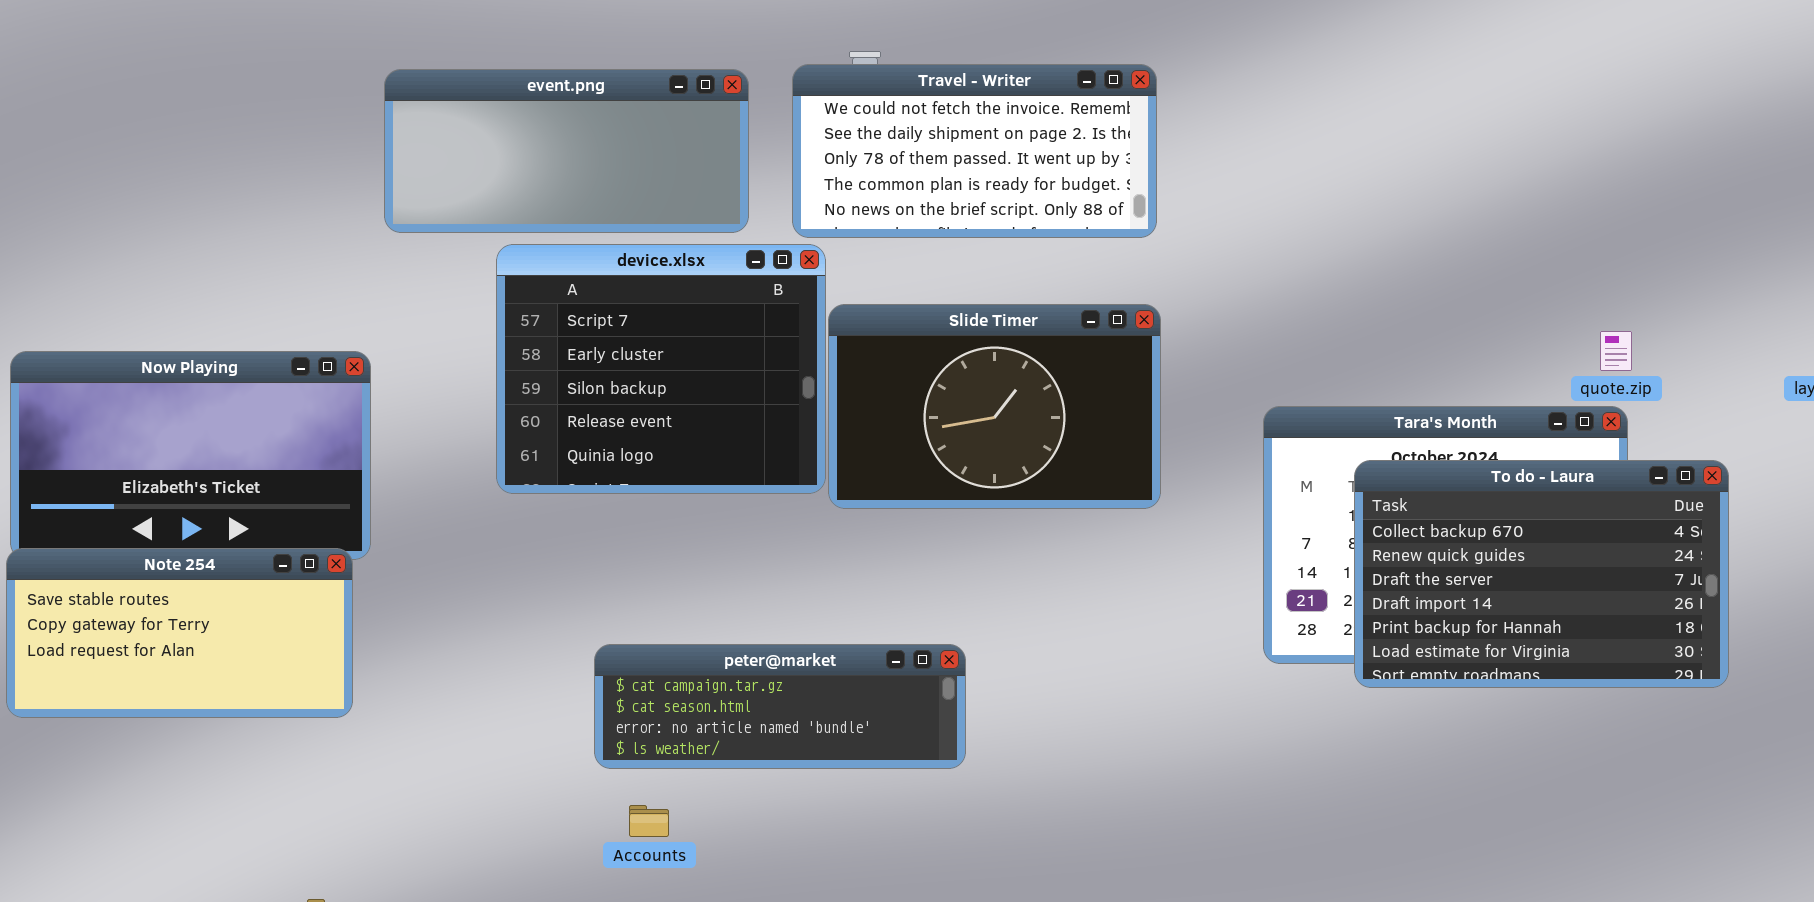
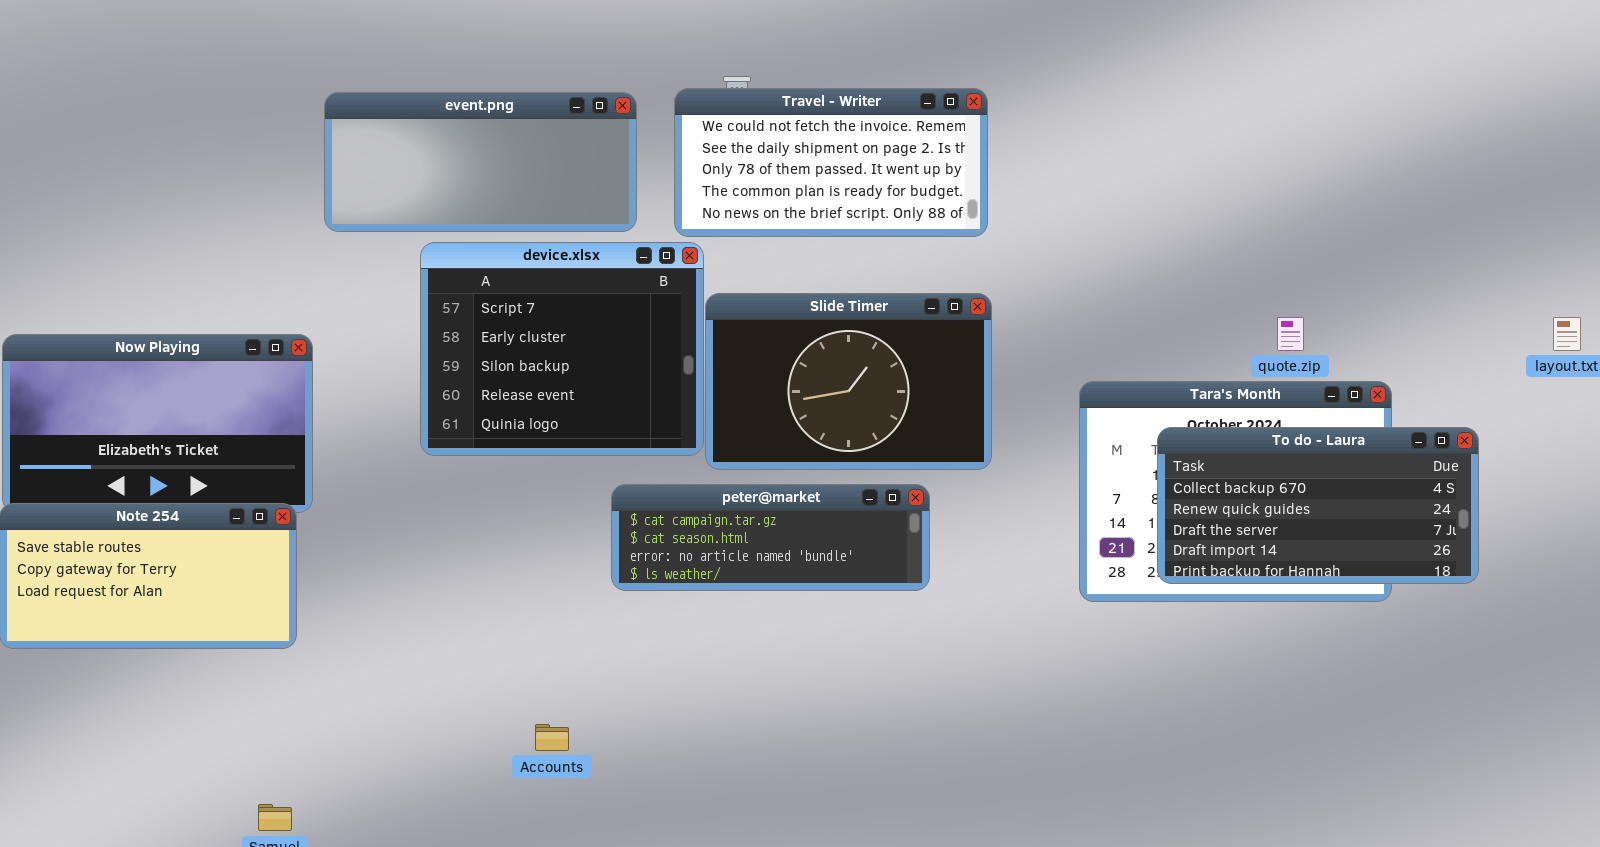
quote.zip: [1600,331,1632,371] -> [1277,317,1304,351], moved
To do - Laura: [1354,460,1729,688] -> [1157,427,1479,584], resized
peter@market: [594,644,966,769] -> [611,484,930,591], moved

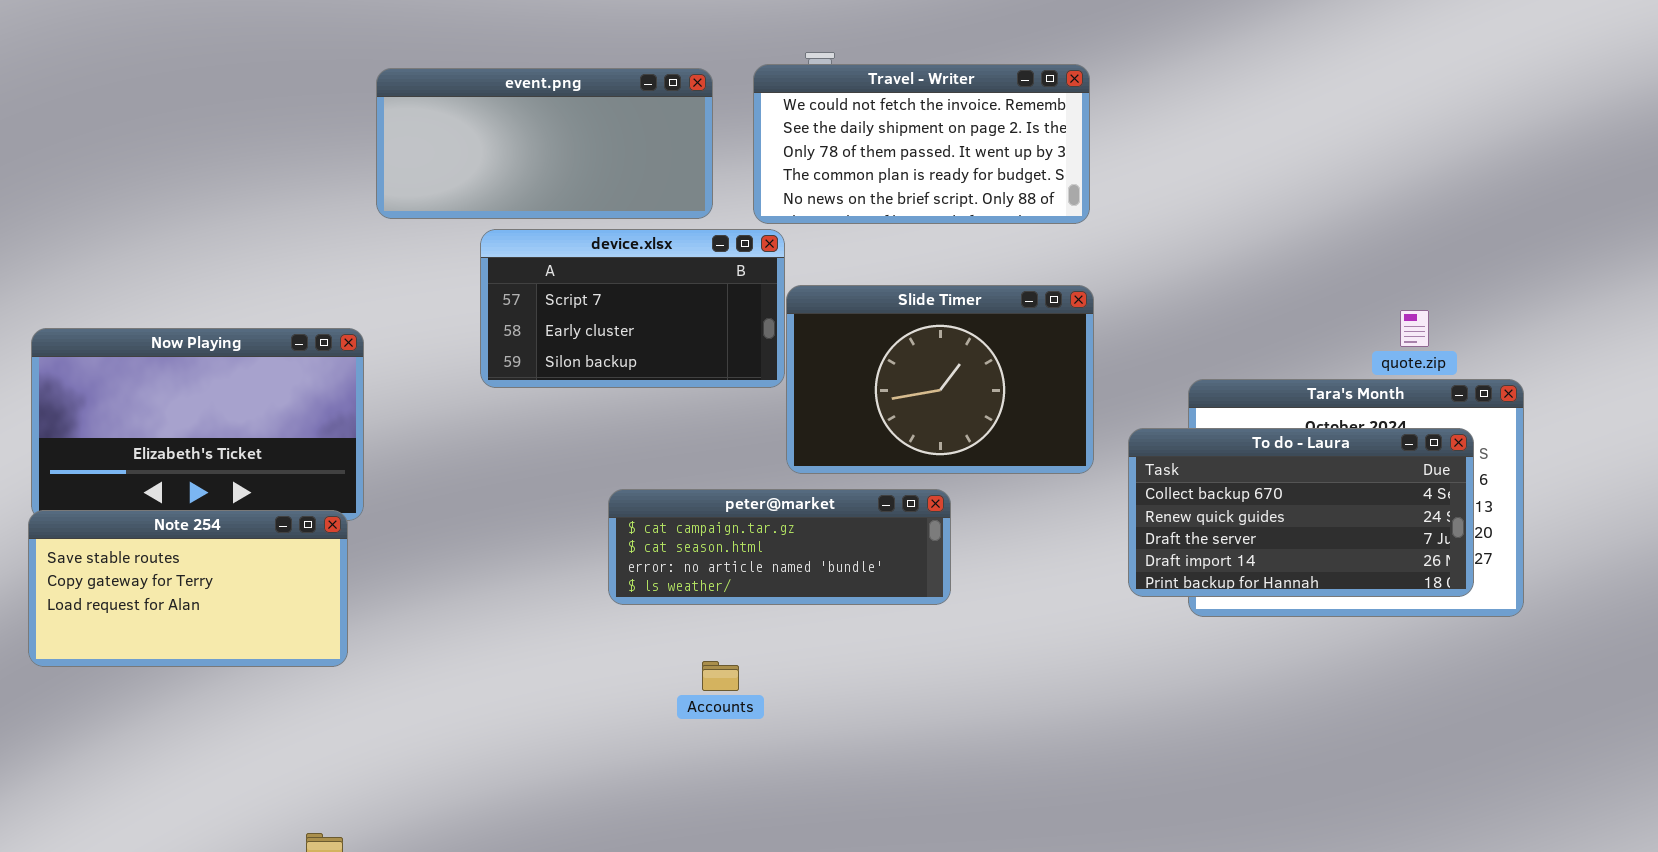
device.xlsx: [420,242,704,456] -> [480,229,785,388], resized
To do - Laura: [1157,427,1479,584] -> [1128,428,1474,597], moved
peter@market: [611,484,930,591] -> [608,489,951,605], moved
Accounts: [535,724,569,751] -> [702,661,739,691], moved

